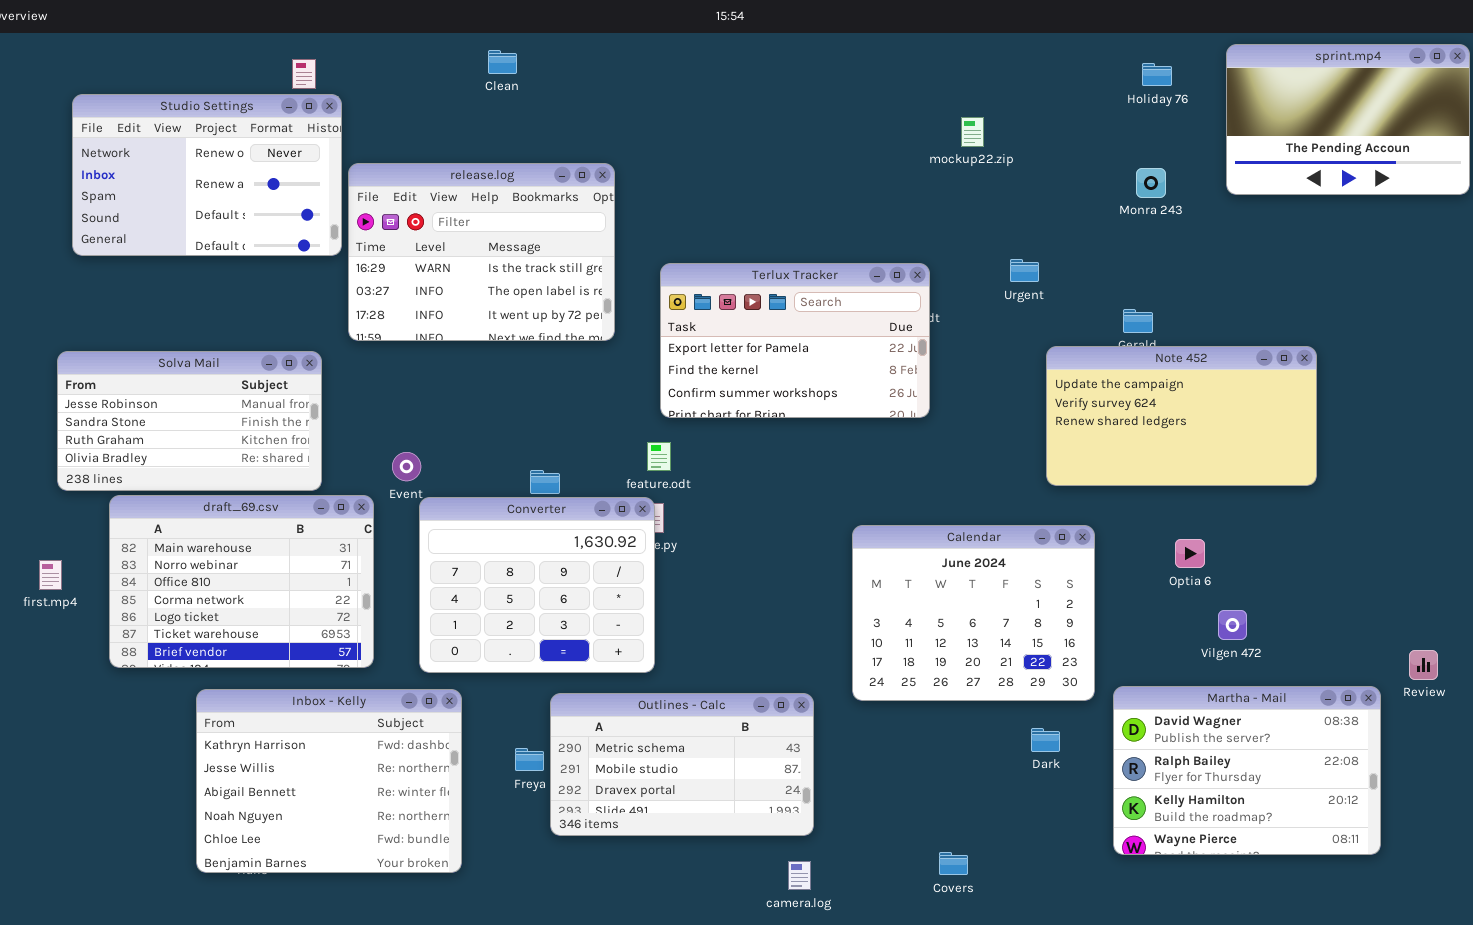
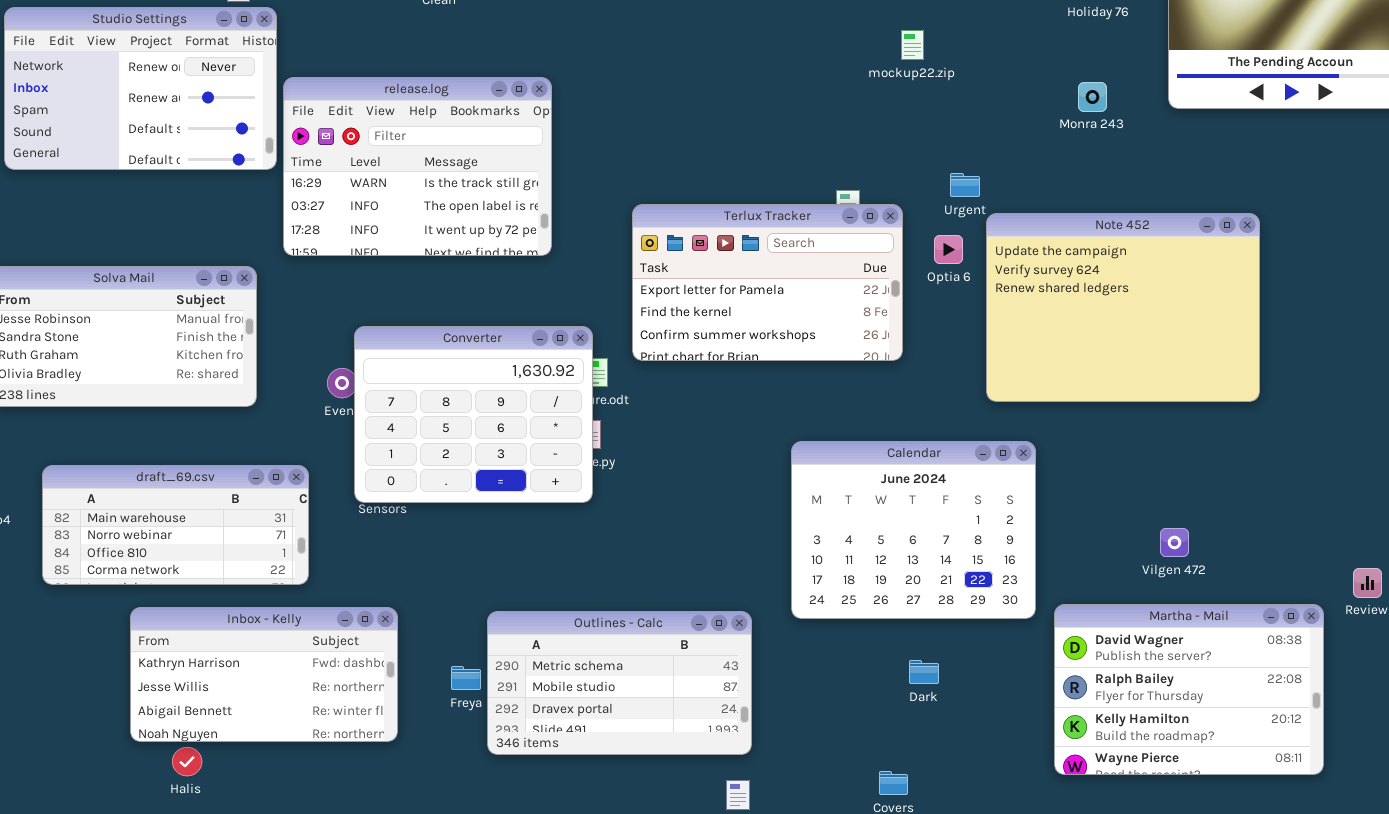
Terlux Tracker: [660,263,930,418] -> [632,204,903,361], moved
Note 452: [1046,346,1317,486] -> [986,213,1260,402], resized
draft_69.csv: [109,495,374,668] -> [42,465,309,585], resized
Converter: [419,497,655,673] -> [354,326,593,503], moved
Optia 6: [1175,539,1205,568] -> [934,235,963,264], moved
Inbox - Kelly: [196,689,462,873] -> [130,607,398,742], resized
Dark: [1031,728,1060,752] -> [909,660,939,684], moved

